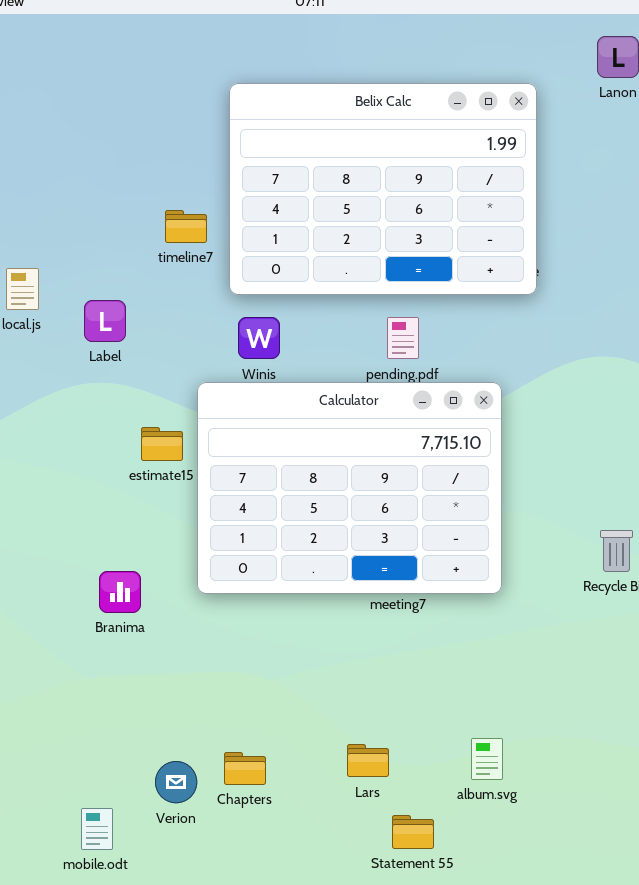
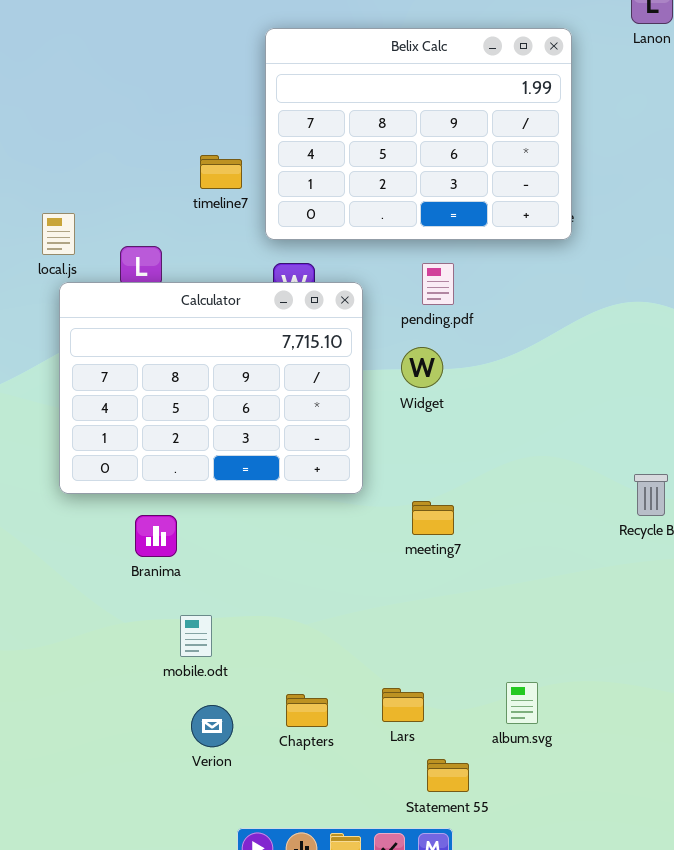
Calculator: [197,382,502,594] -> [59,282,363,494], moved
Chapters: [224,752,266,785] -> [286,694,328,727], moved
mobile.odt: [81,808,113,850] -> [180,615,212,657], moved

